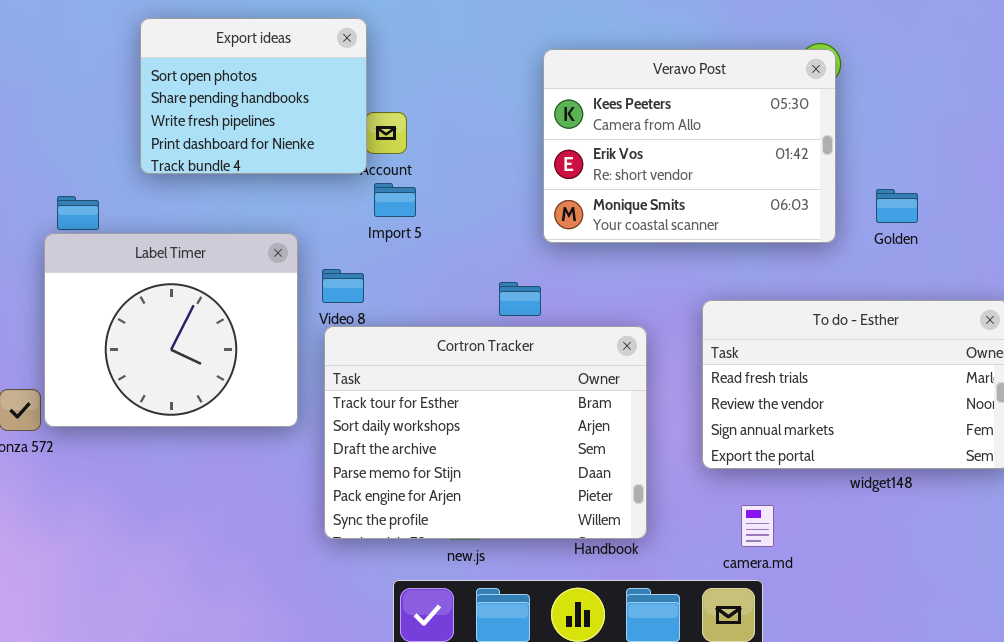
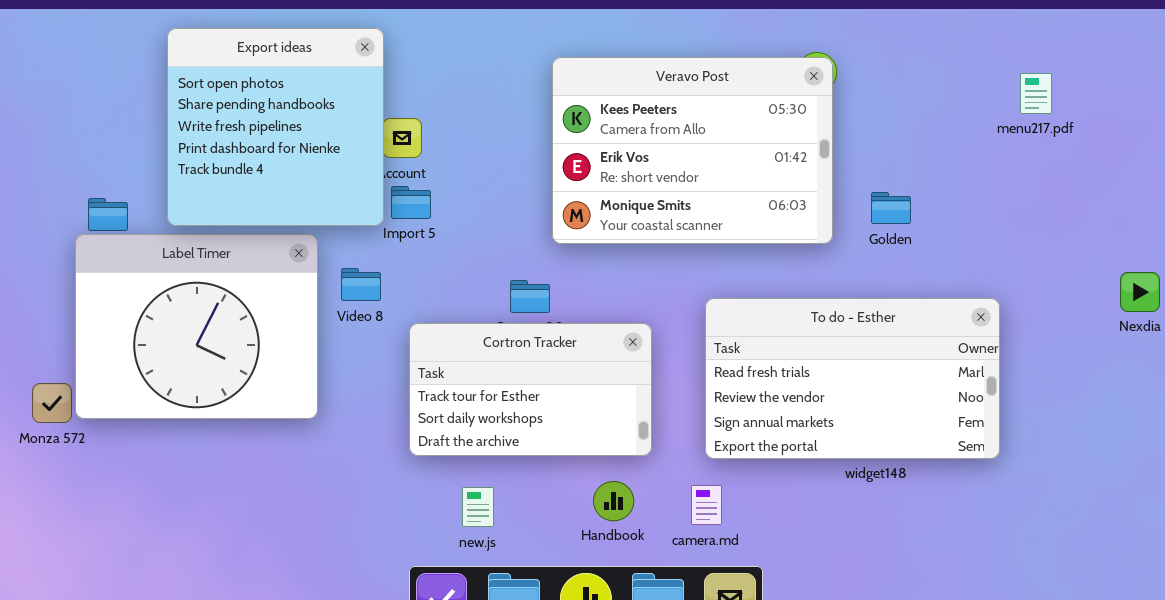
Export ideas: [140,18,367,174] -> [167,28,384,226], resized
Cortron Tracker: [324,326,647,539] -> [409,323,652,456], resized
camera.md: [741,505,774,547] -> [691,485,722,525], moved

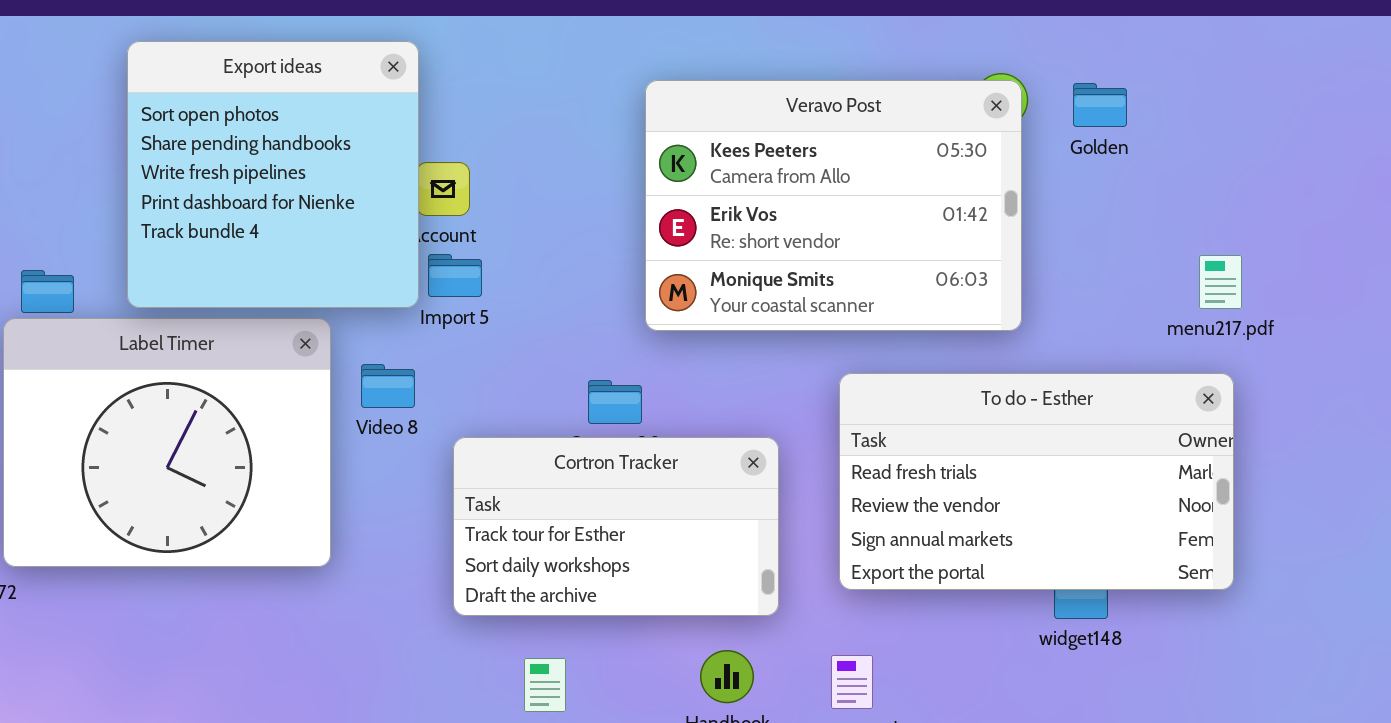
menu217.pdf: [1020,73,1052,114] -> [1199,255,1242,309], moved
Golden: [871,192,911,224] -> [1073,83,1127,127], moved
To do - Esther: [705,298,1000,459] -> [839,373,1234,590], moved

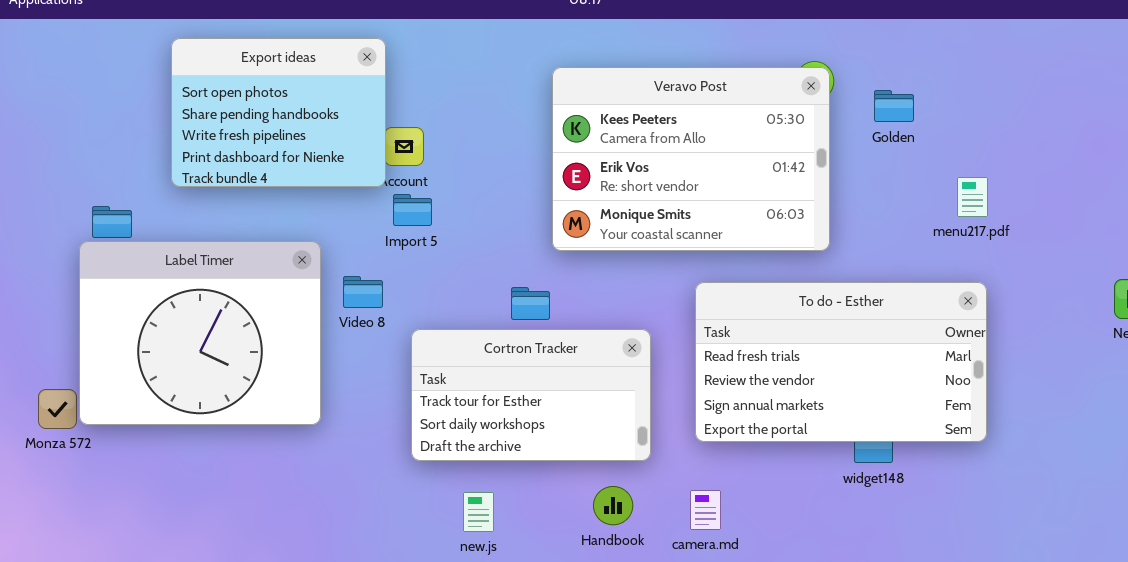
Export ideas: [127,41,419,308] -> [171,38,386,187], resized
Golden: [1073,83,1127,127] -> [874,90,914,122], moved
menu217.pdf: [1199,255,1242,309] -> [957,177,988,217], moved

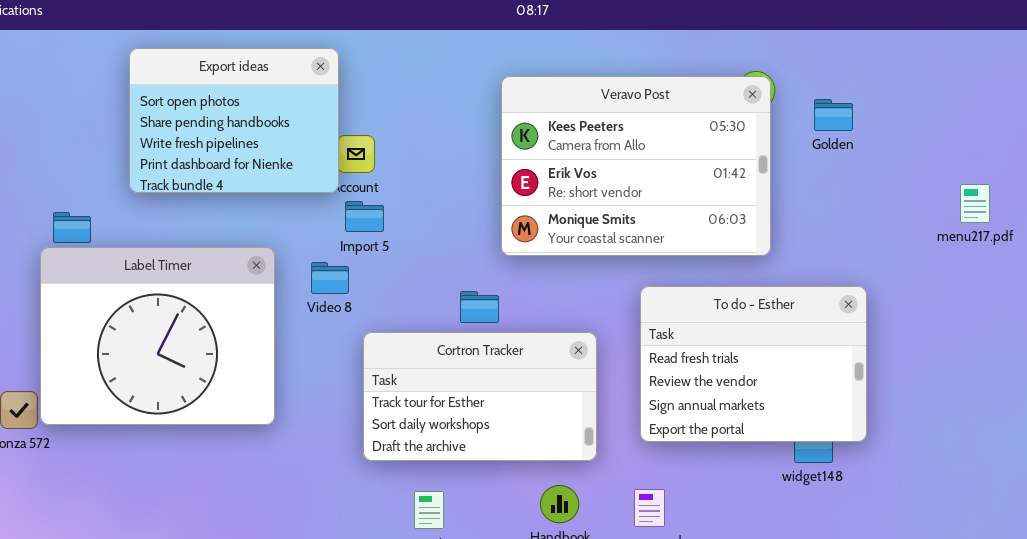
menu217.pdf: [957,177,988,217] -> [960,184,990,223], moved
Video 8: [343,276,383,308] -> [311,262,349,294], moved
To do - Esther: [695,282,987,442] -> [640,286,867,442], resized

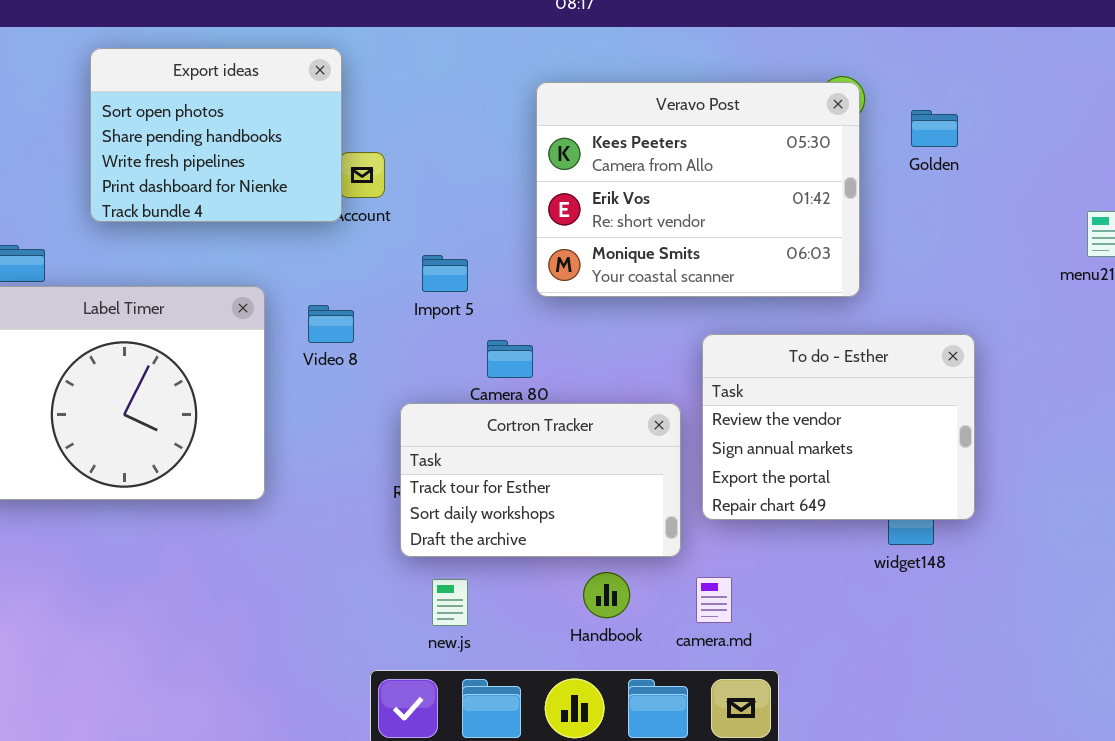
Import 5: [345,201,384,232] -> [422,255,468,292], moved
To do - Esther: [640,286,867,442] -> [702,334,975,520], scrolled down 1 row
Cortron Tracker: [363,332,597,461] -> [400,403,681,557], moved

